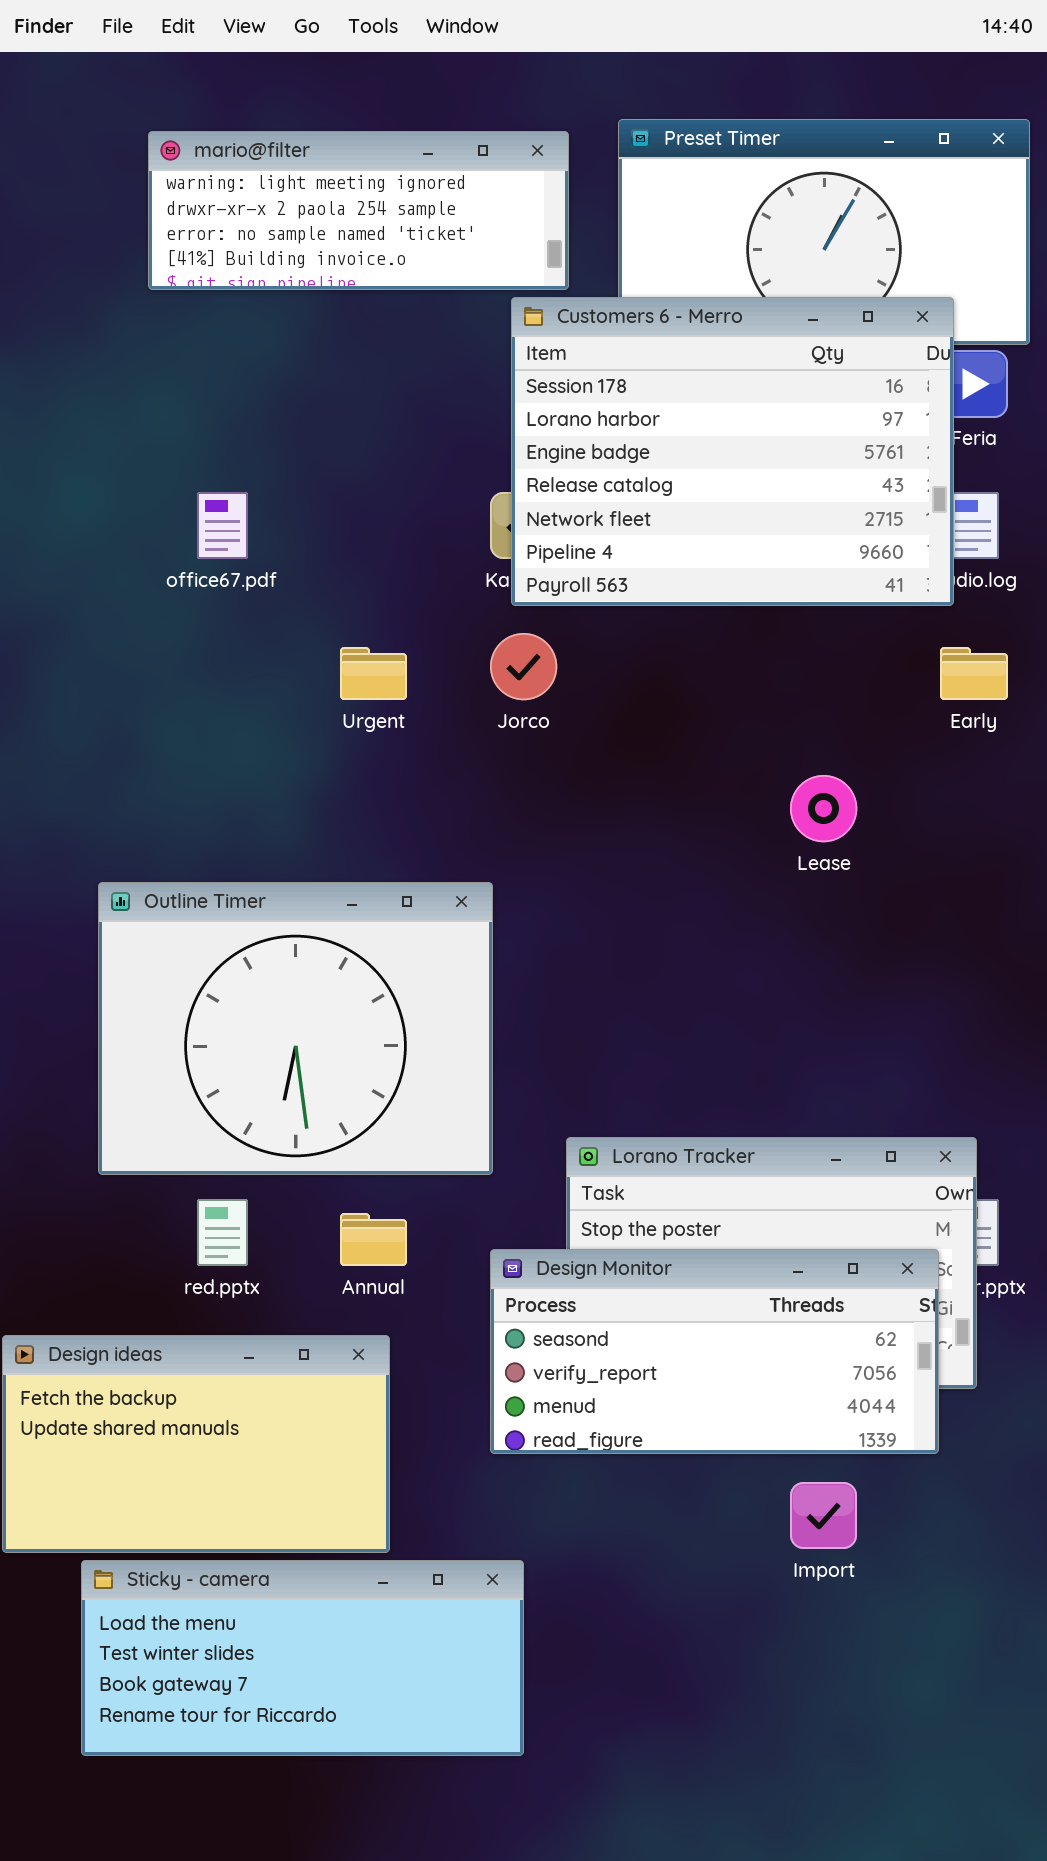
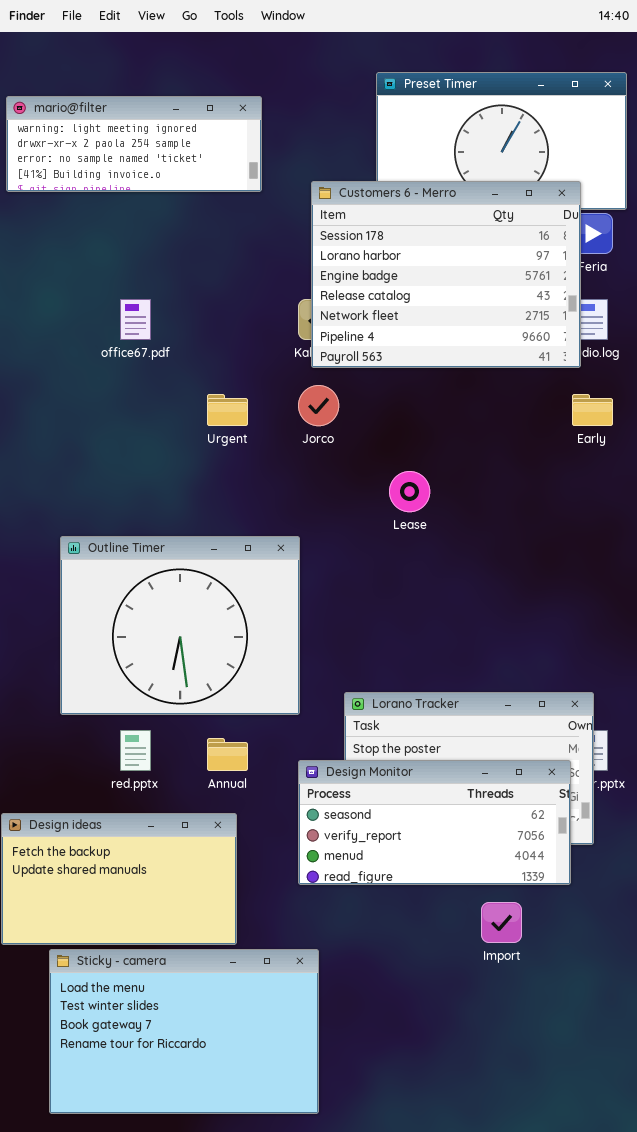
mario@filter: [148,131,569,290] -> [6,96,262,192], moved
Lease: [790,775,857,842] -> [389,471,430,512], moved
Sticky - camera: [81,1560,524,1756] -> [49,949,319,1114], resized

